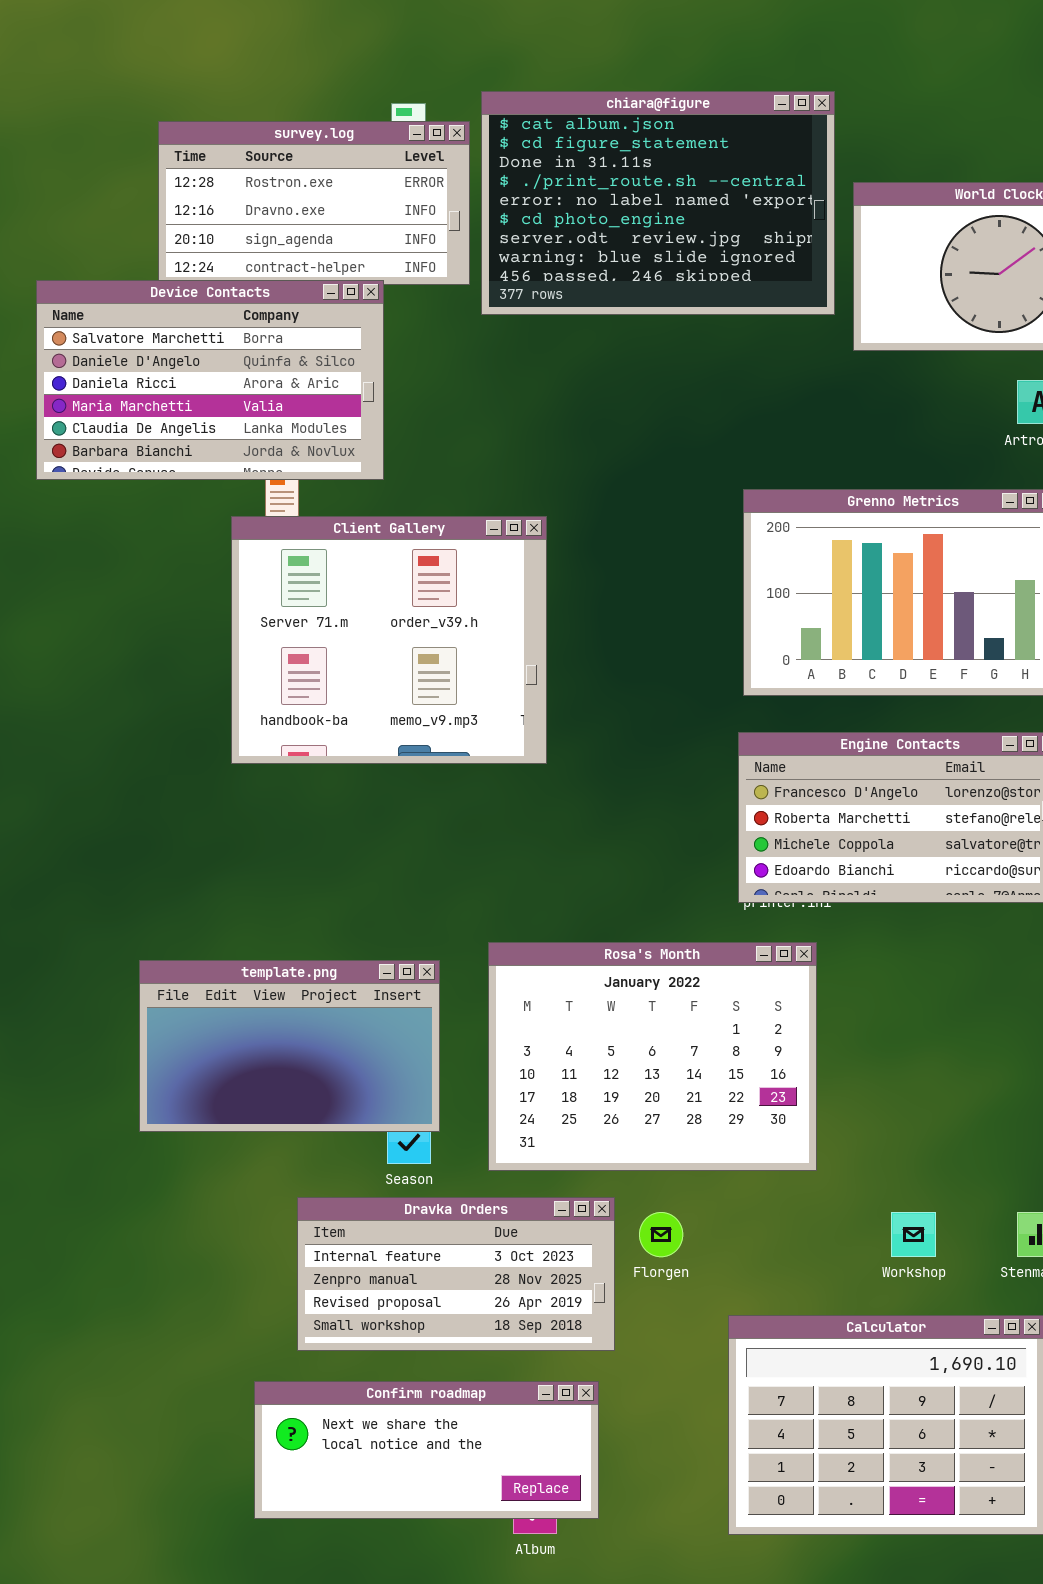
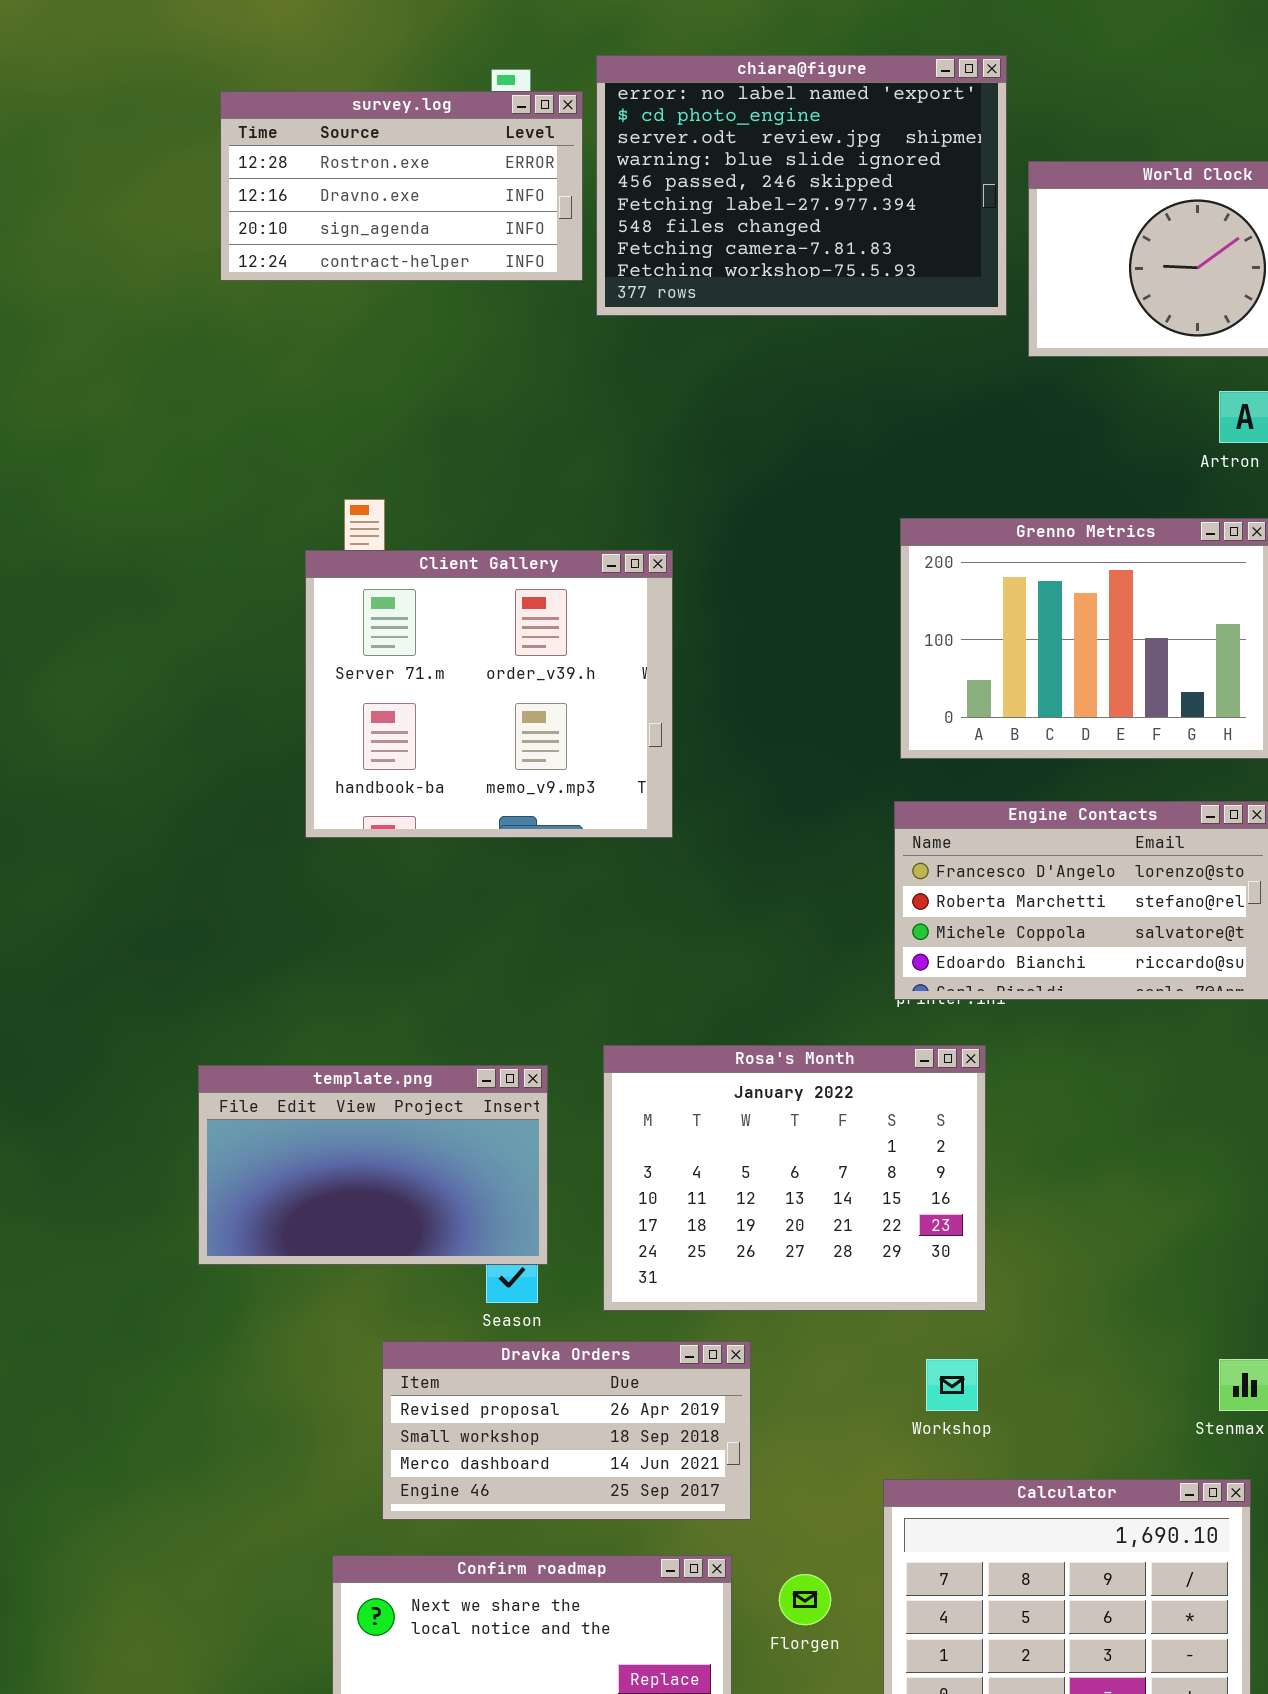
chiara@figure: [481,91,835,315] -> [596,55,1007,316], scrolled down 4 rows
Device Contacts: [36,280,384,480] -> none, closed
Dravka Orders: [297,1197,615,1351] -> [382,1341,751,1520], scrolled down 2 rows
Florgen: [639,1212,683,1257] -> [779,1574,831,1625], moved
Workshop: [891,1212,936,1257] -> [926,1359,978,1411], moved

